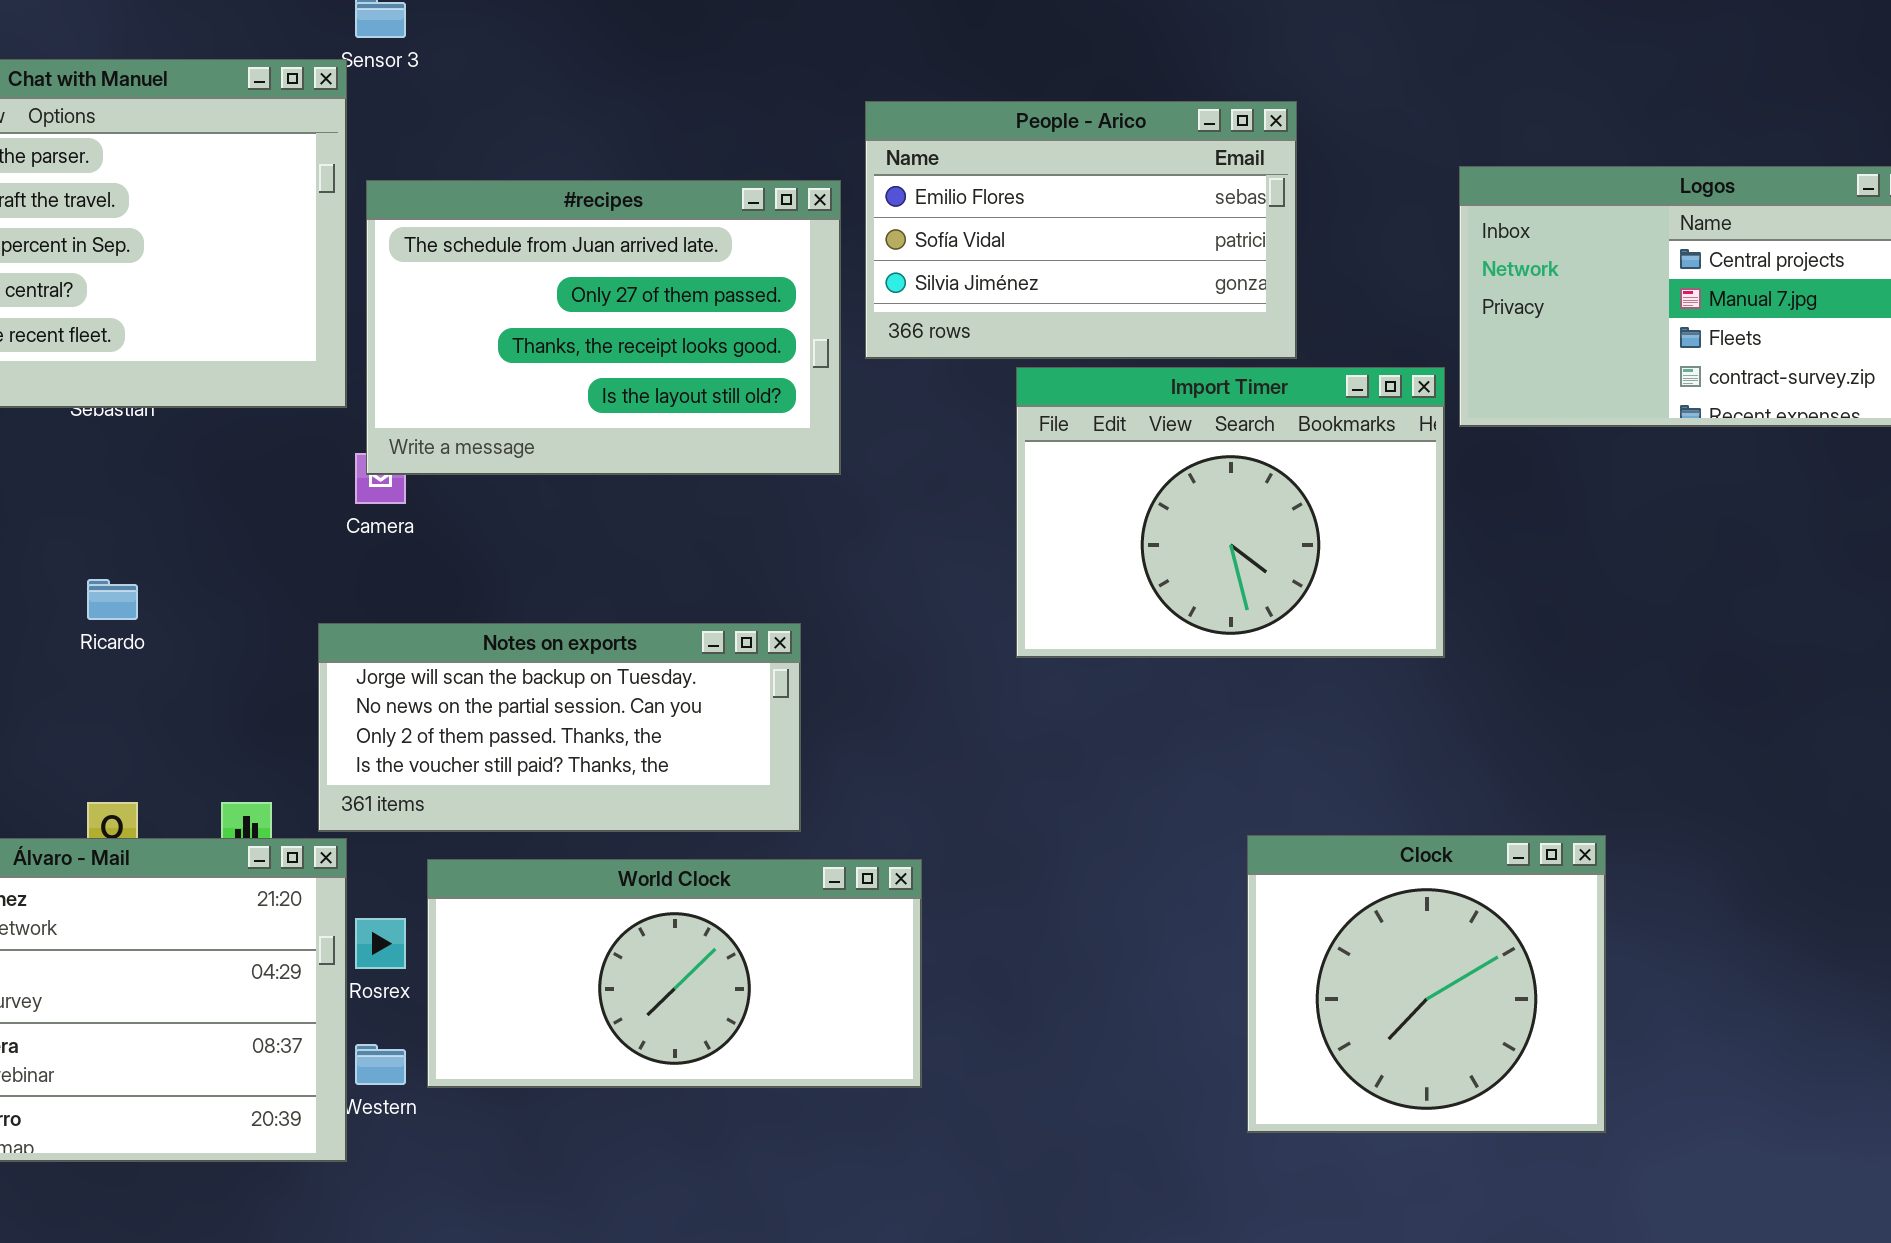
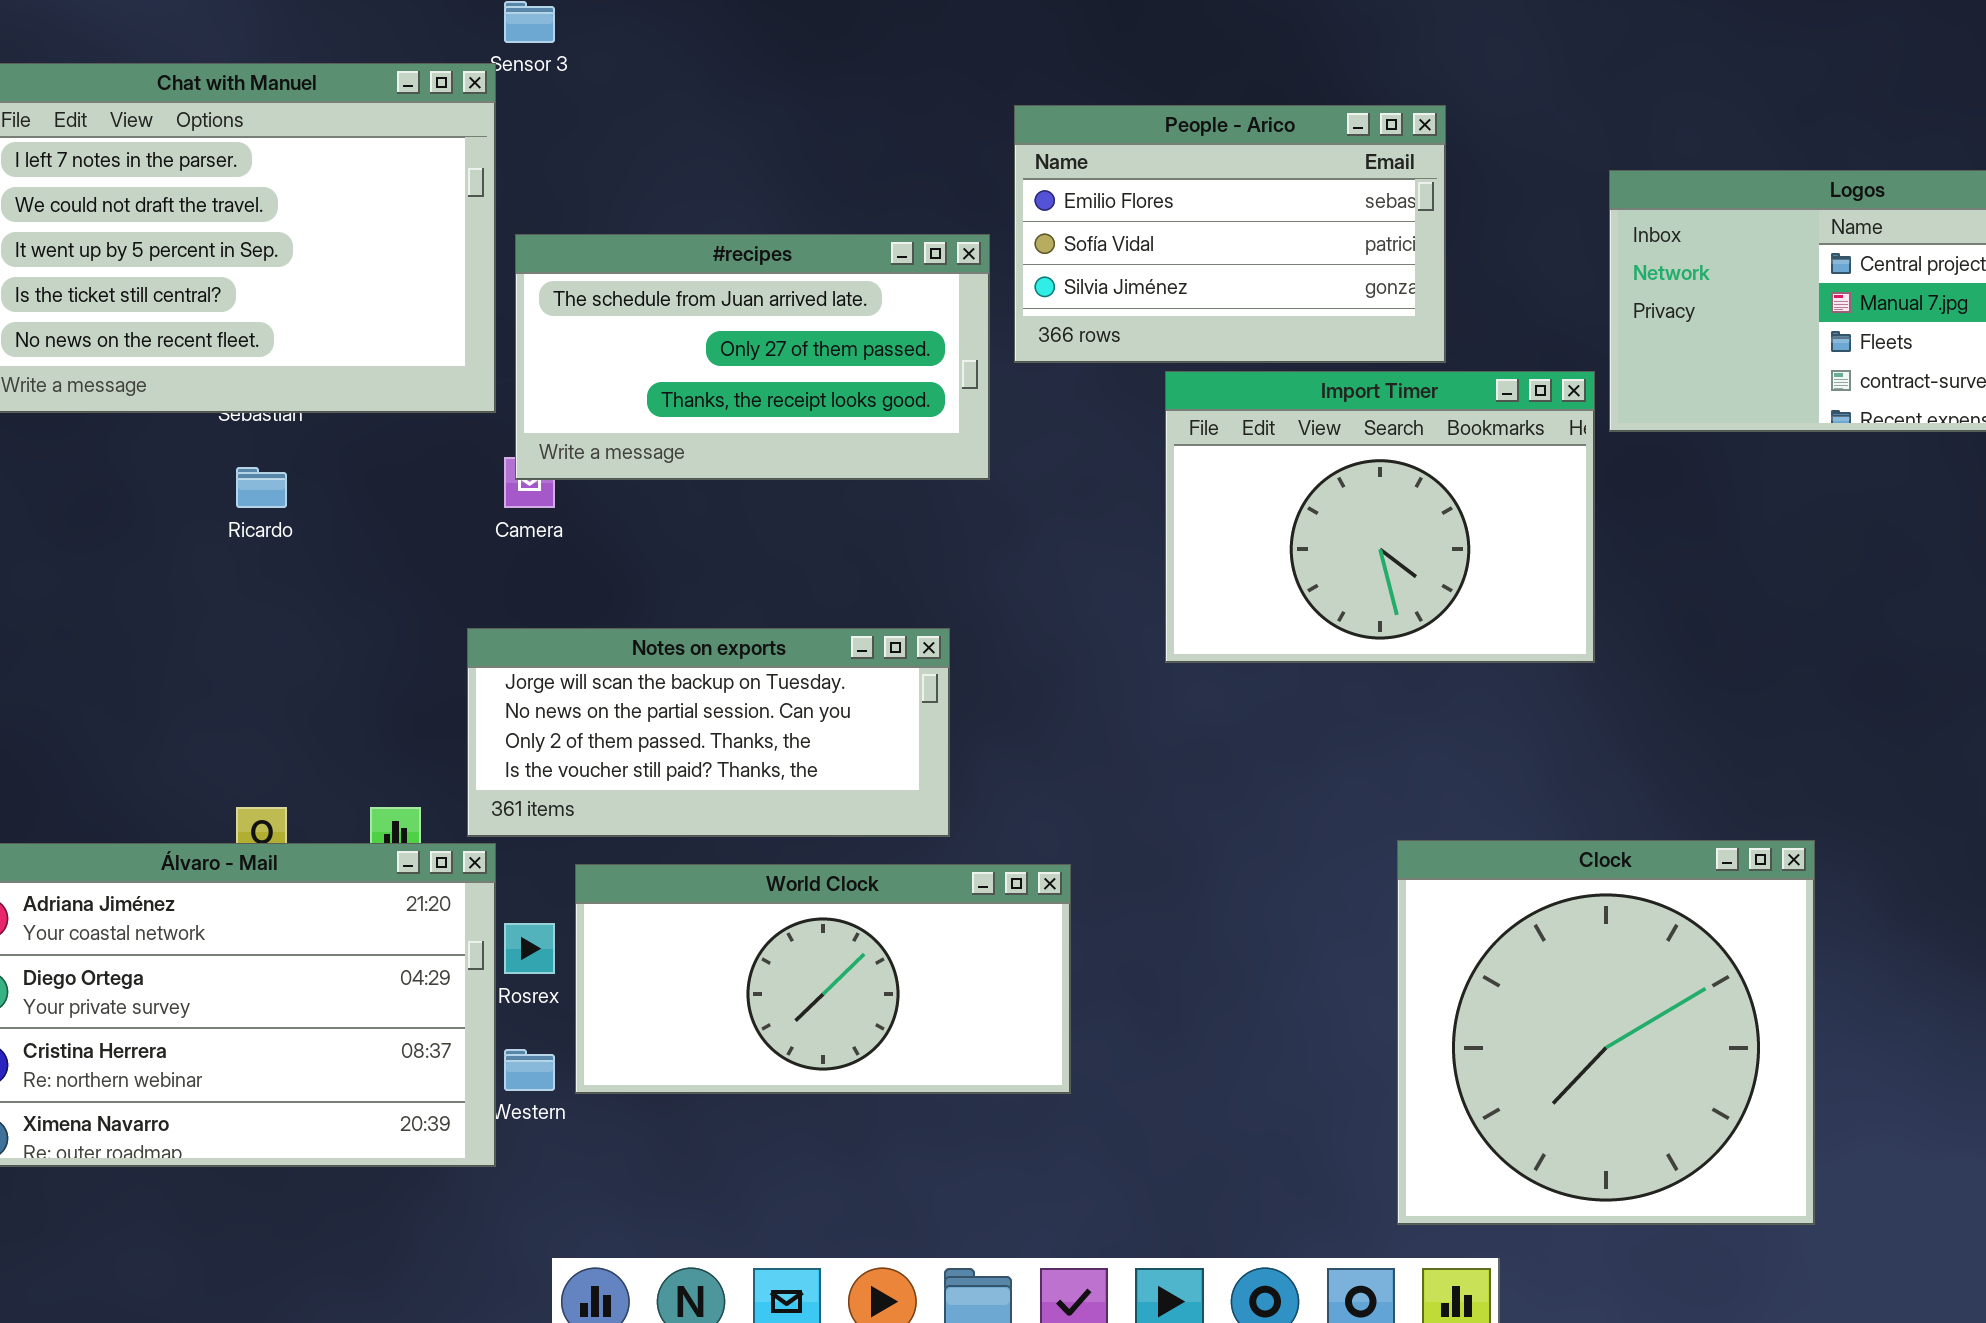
#recipes: [366,180,841,475] -> [515,234,990,480], resized
Ricardo: [87,579,138,620] -> [236,467,287,508], moved
Clock: [1247,835,1606,1133] -> [1397,840,1815,1225], resized

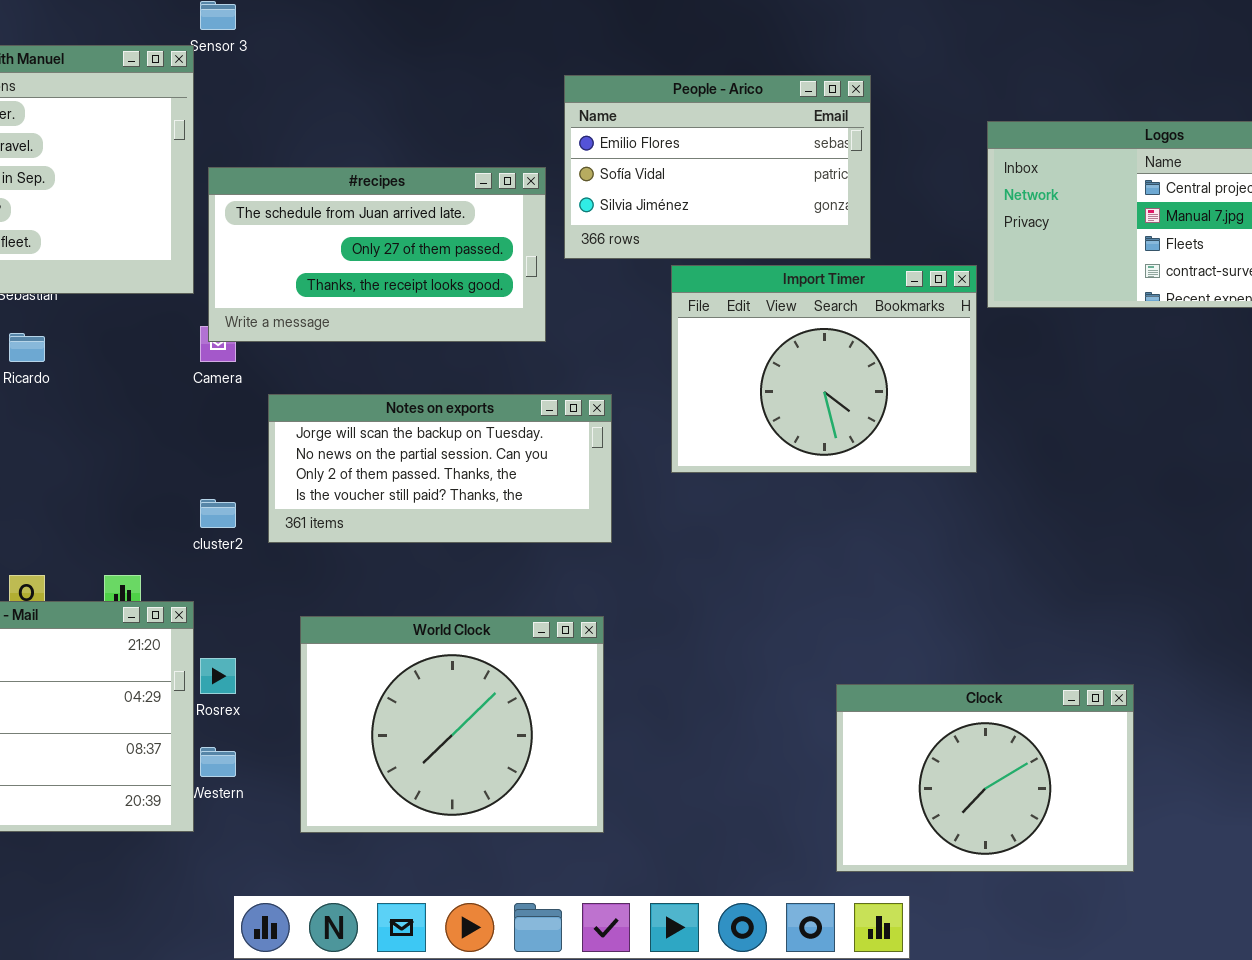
Notes on exports: [467,628,950,837] -> [268,394,612,543], moved
Clock: [1397,840,1815,1225] -> [836,684,1134,872], resized
World Clock: [575,864,1071,1094] -> [300,616,604,833], resized

